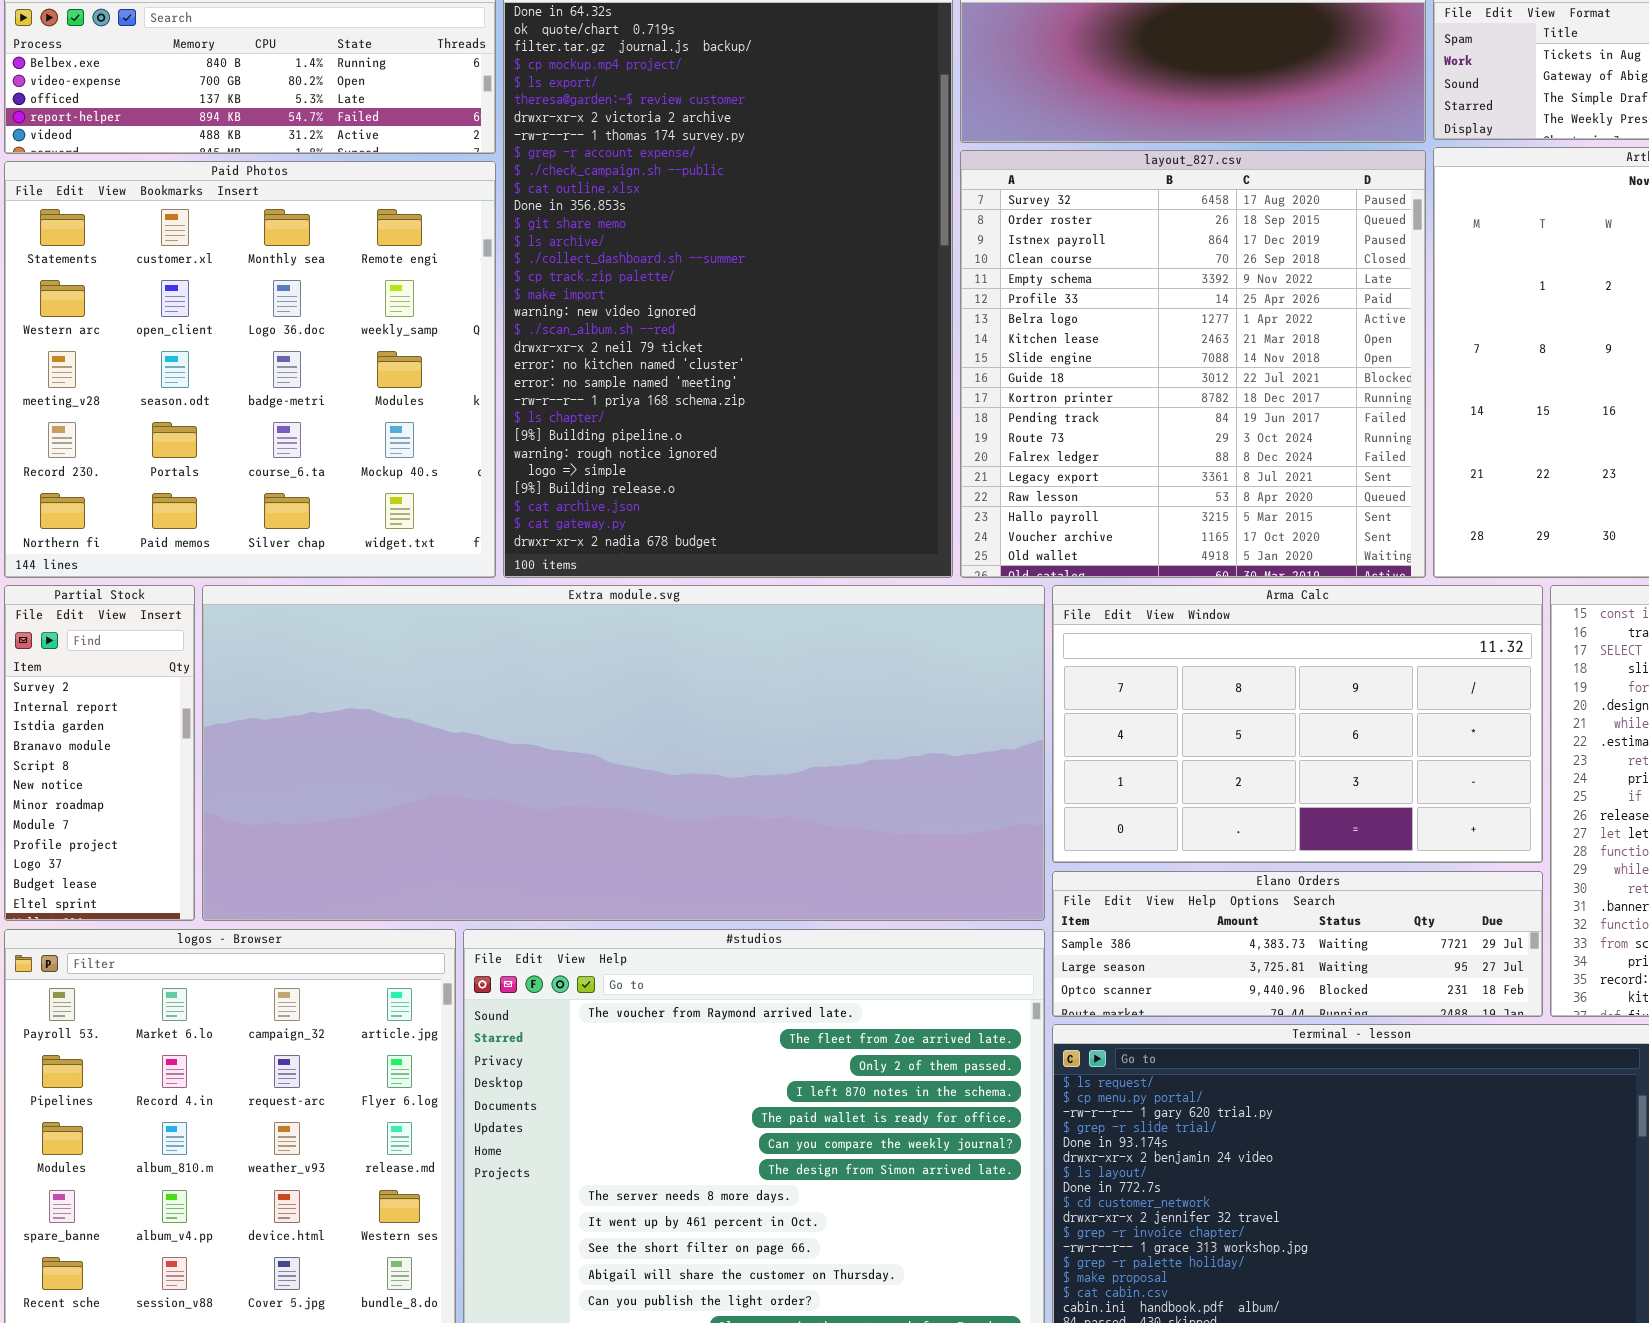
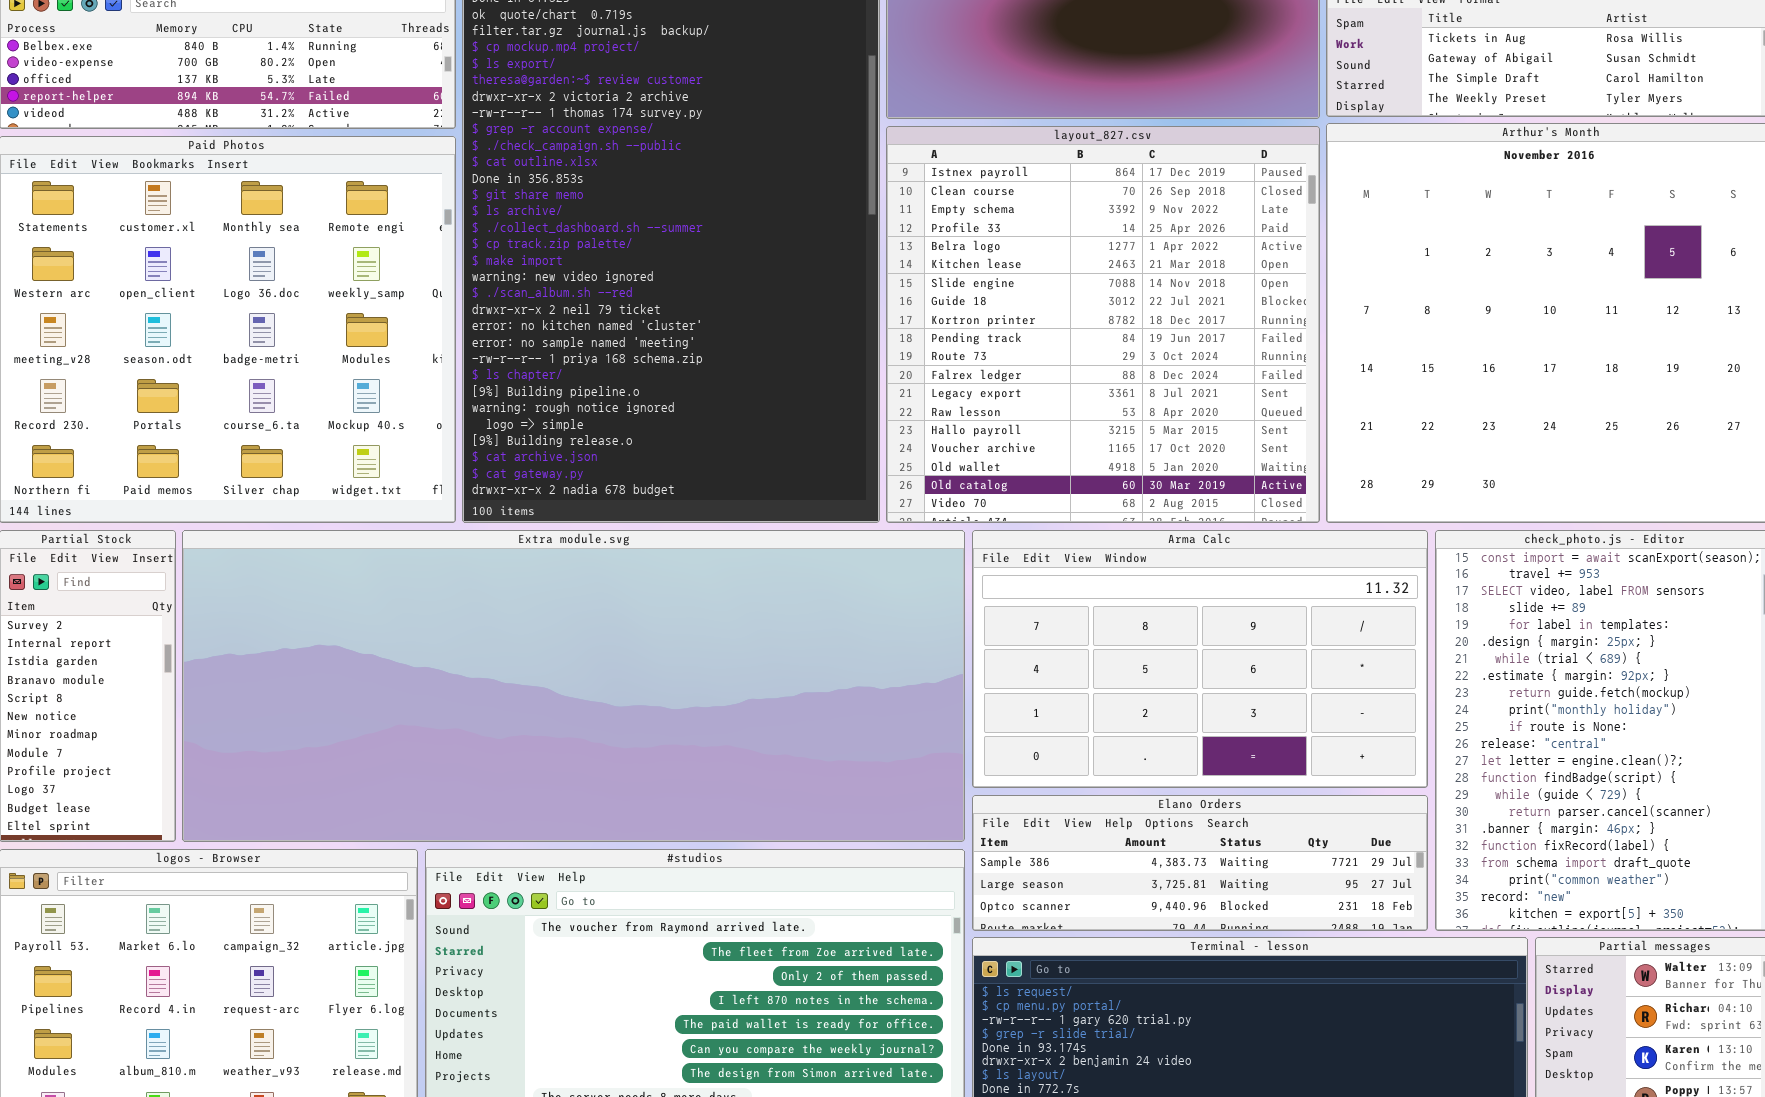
layout_827.csv: [960,150,1426,578] -> [886,126,1320,523], scrolled down 2 rows

